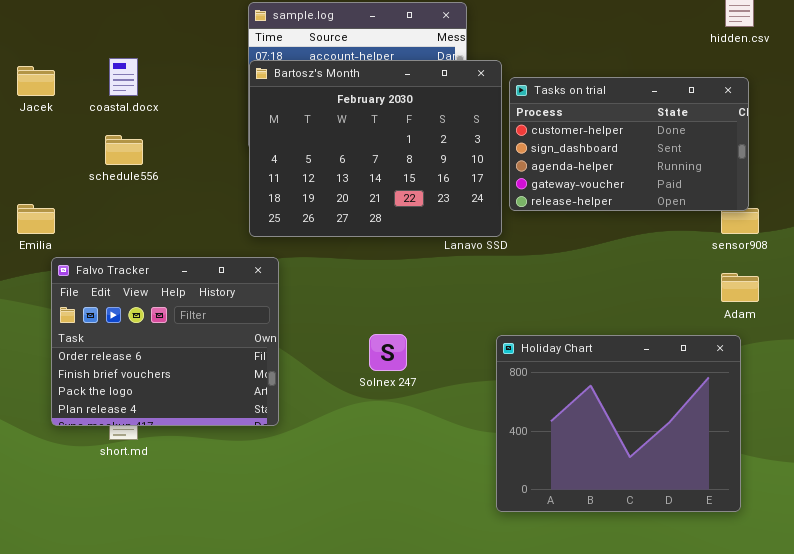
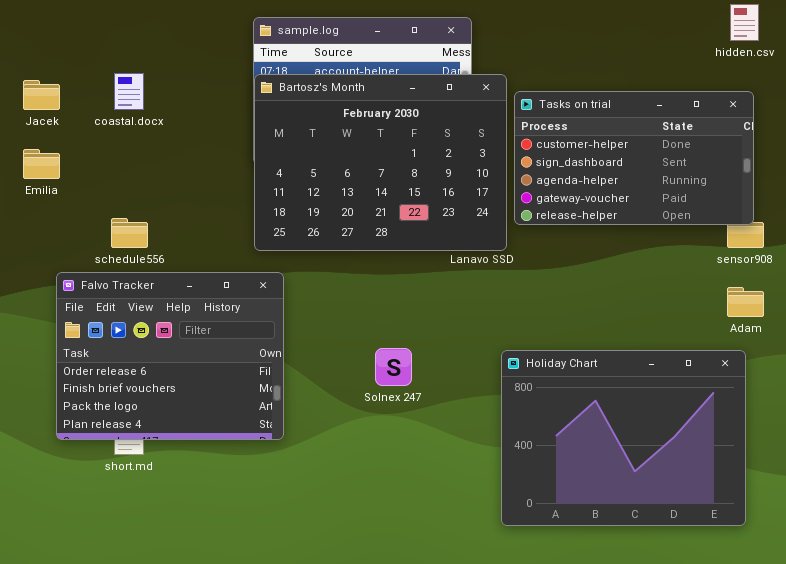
schedule556: [105,135,143,165] -> [111,218,148,248], moved
Emilia: [17,204,55,234] -> [23,149,60,179], moved

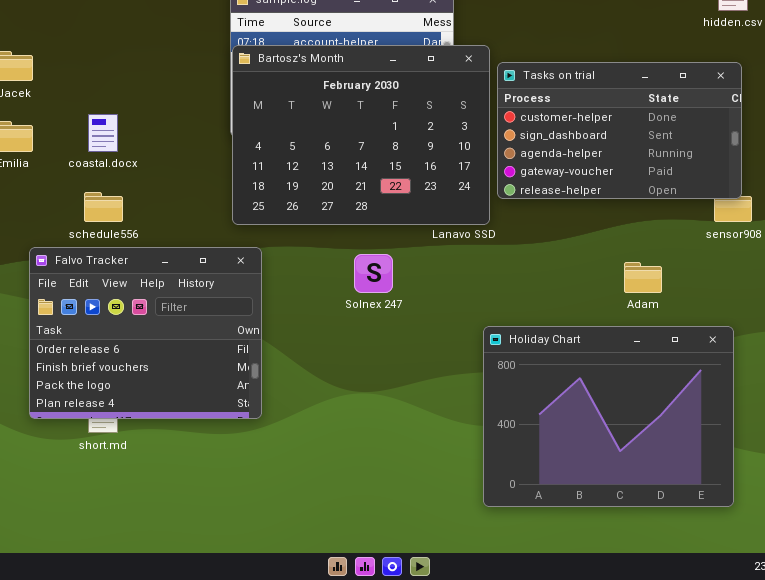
coastal.docx: [114,73,144,110] -> [88,114,118,152], moved
Adam: [727,287,764,317] -> [624,262,662,293], moved
Solnex 247: [375,348,412,386] -> [354,254,393,293], moved

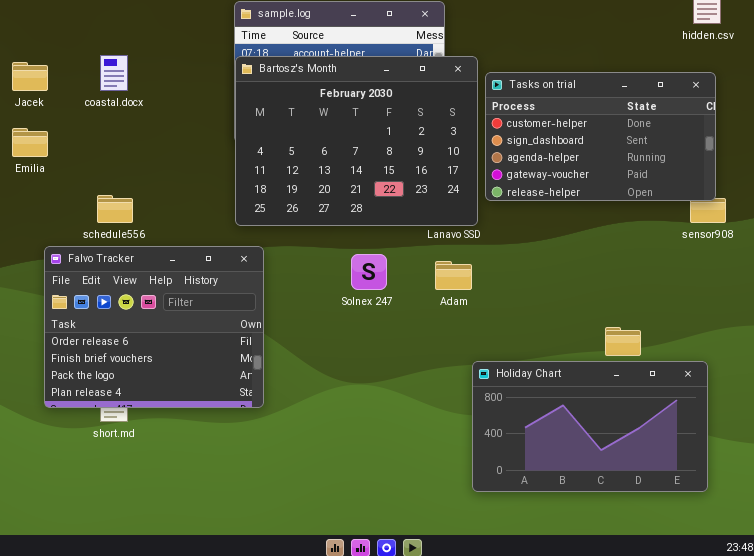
coastal.docx: [88,114,118,152] -> [100,55,128,91], moved
Adam: [624,262,662,293] -> [435,261,472,290], moved
Holiday Chart: [483,326,734,507] -> [472,361,708,492], resized

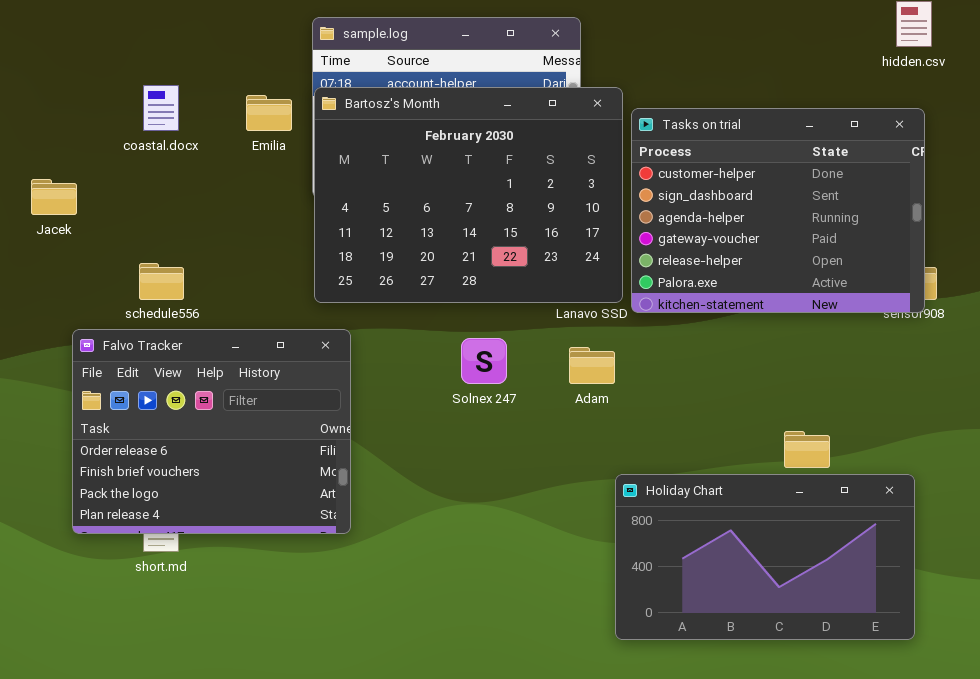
Jacek: [12,62,48,91] -> [31,179,77,215], moved
Tasks on trial: [485,72,716,201] -> [631,108,925,313], resized
Emilia: [12,128,48,157] -> [246,95,292,131], moved

